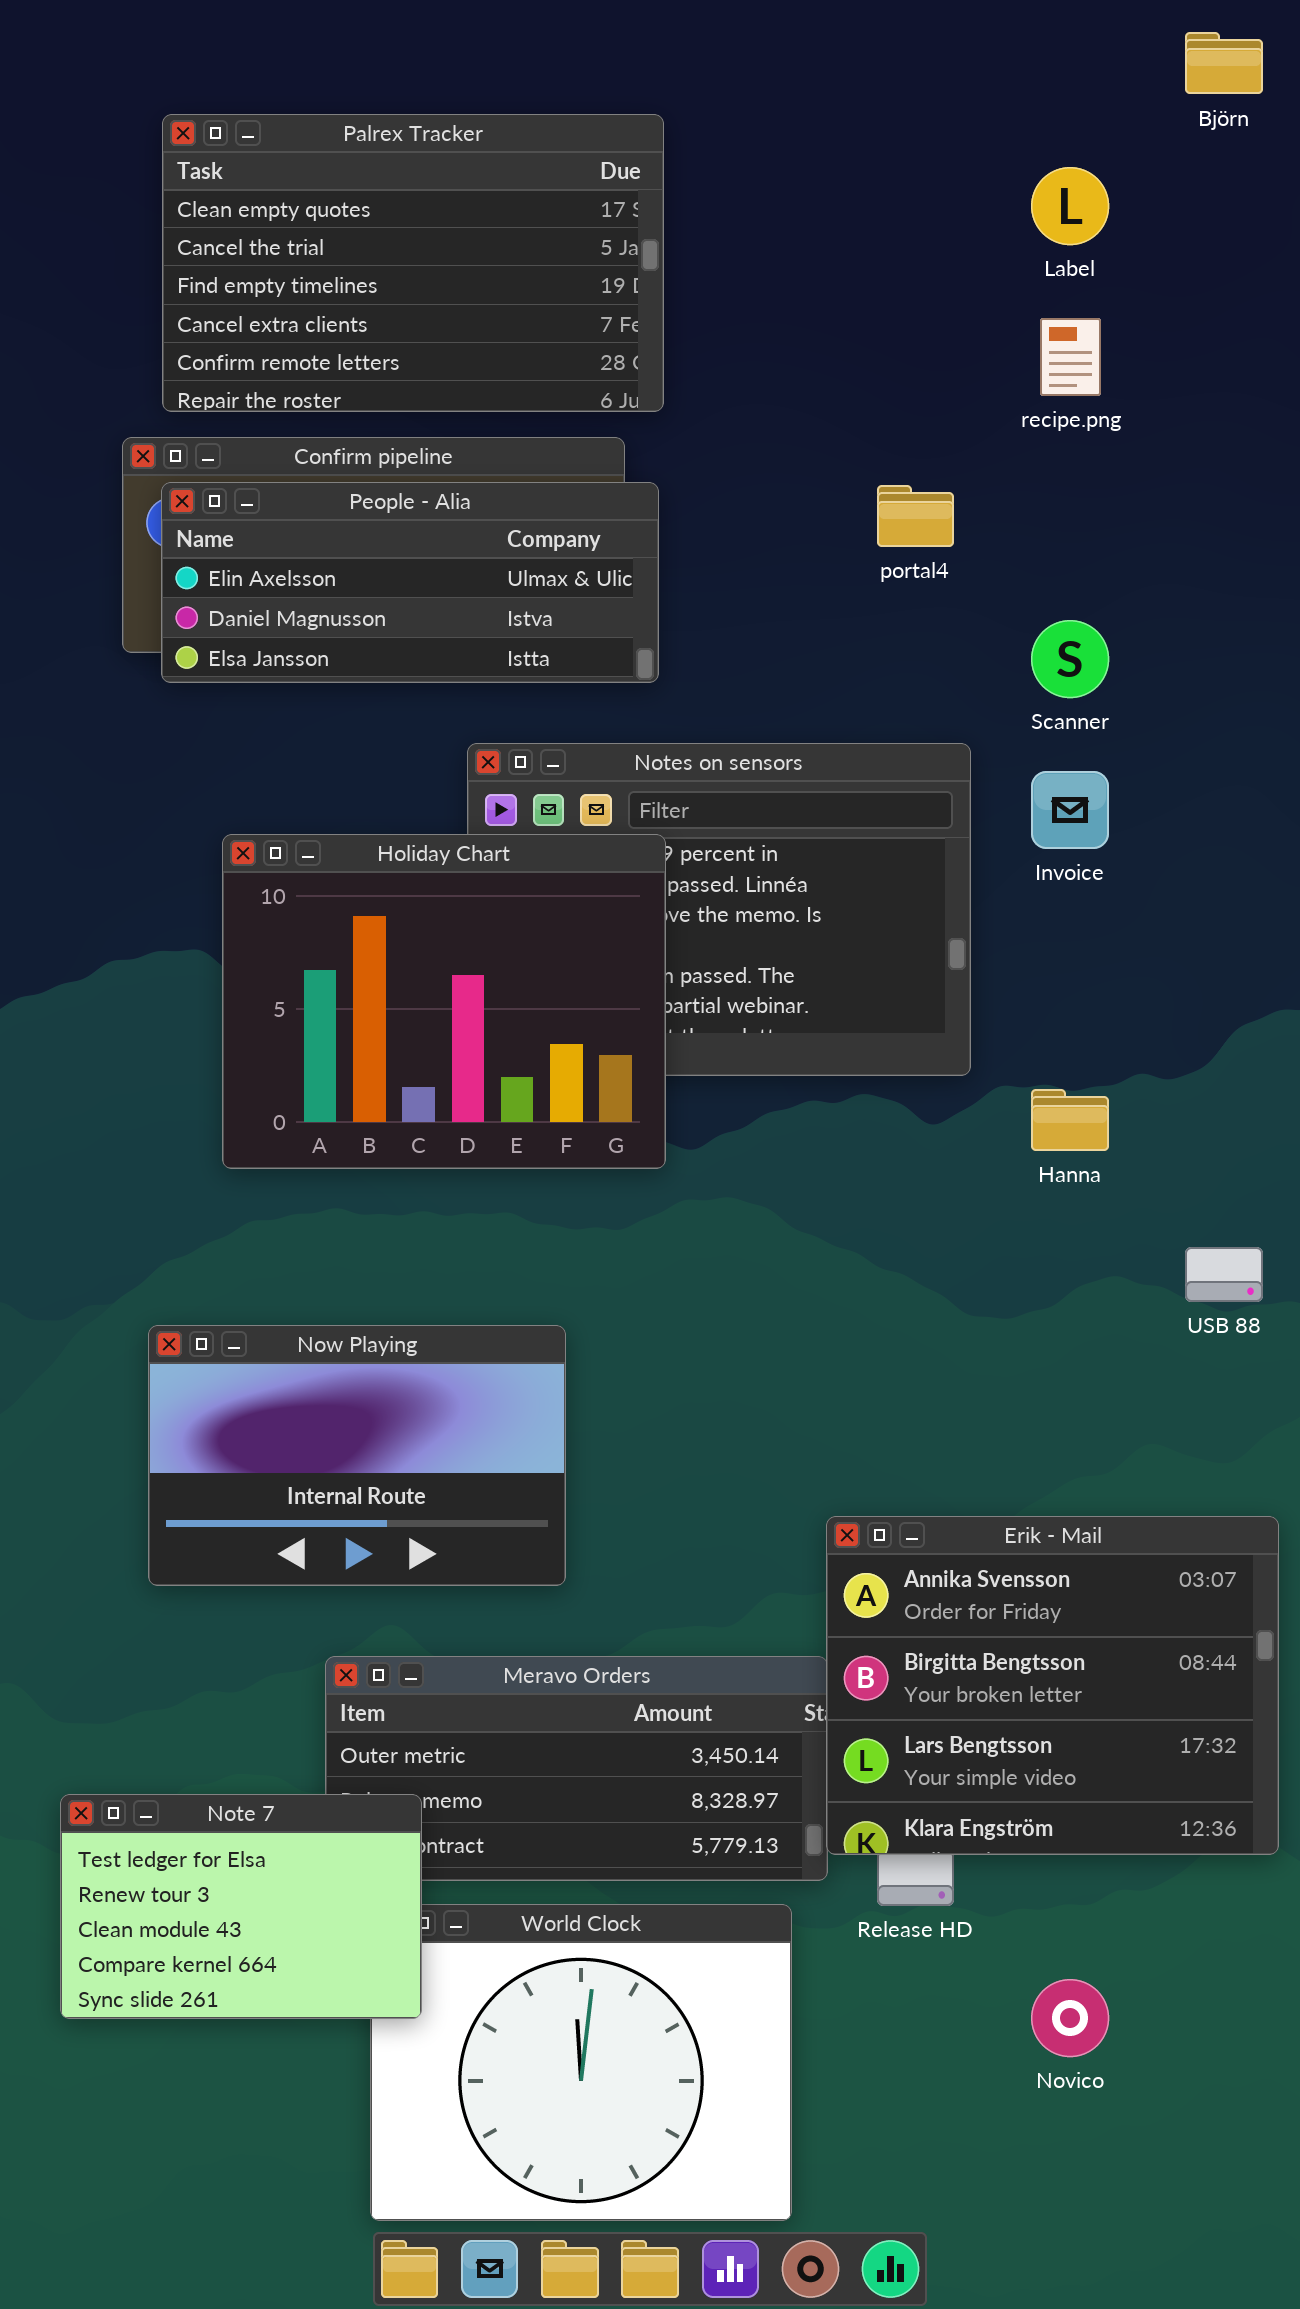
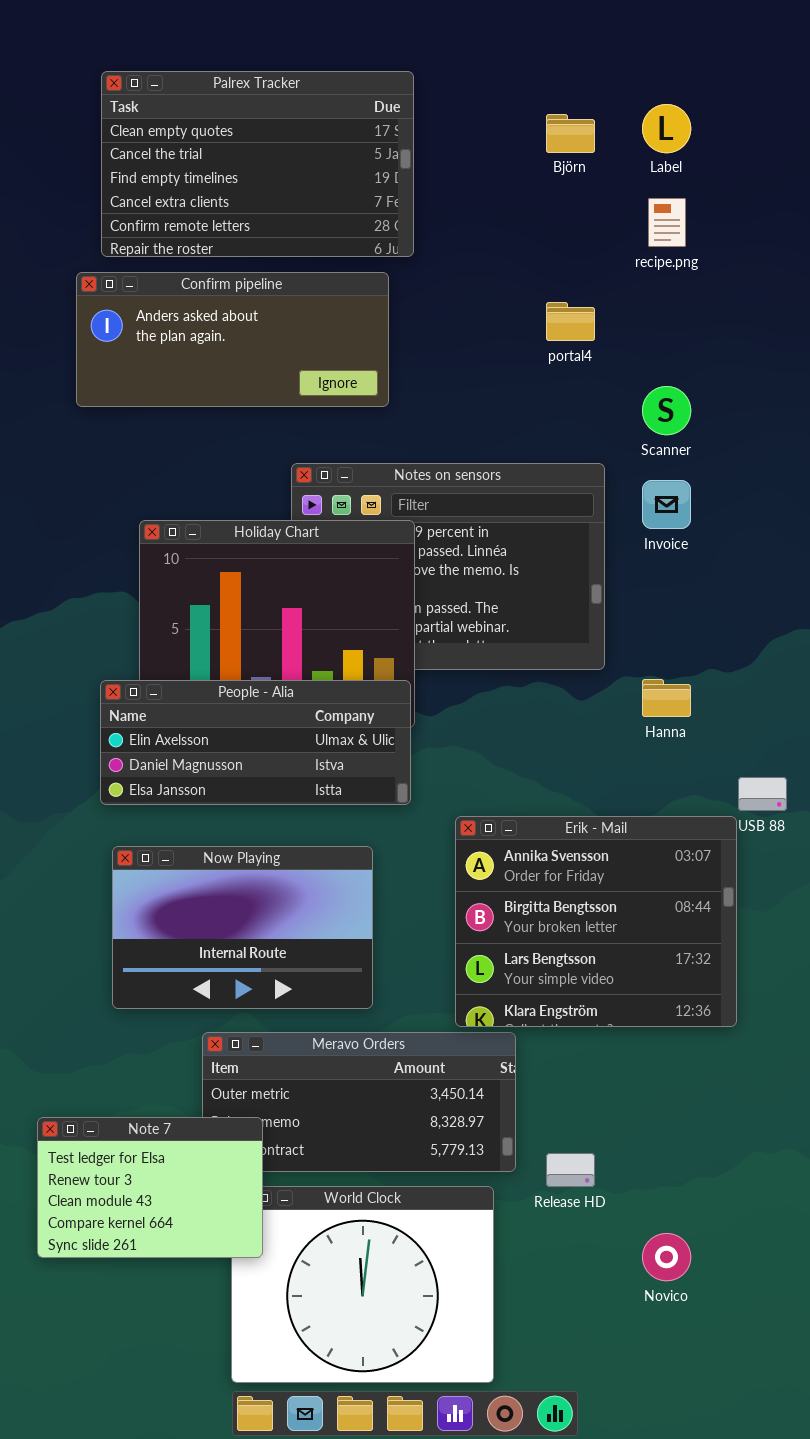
Björn: [1185,32,1263,94] -> [546,114,595,153], moved
People - Alia: [161,482,659,683] -> [100,680,411,805], moved
Now Playing: [148,1325,566,1586] -> [112,846,373,1009], moved
Erik - Mail: [826,1516,1279,1855] -> [455,816,737,1027], moved

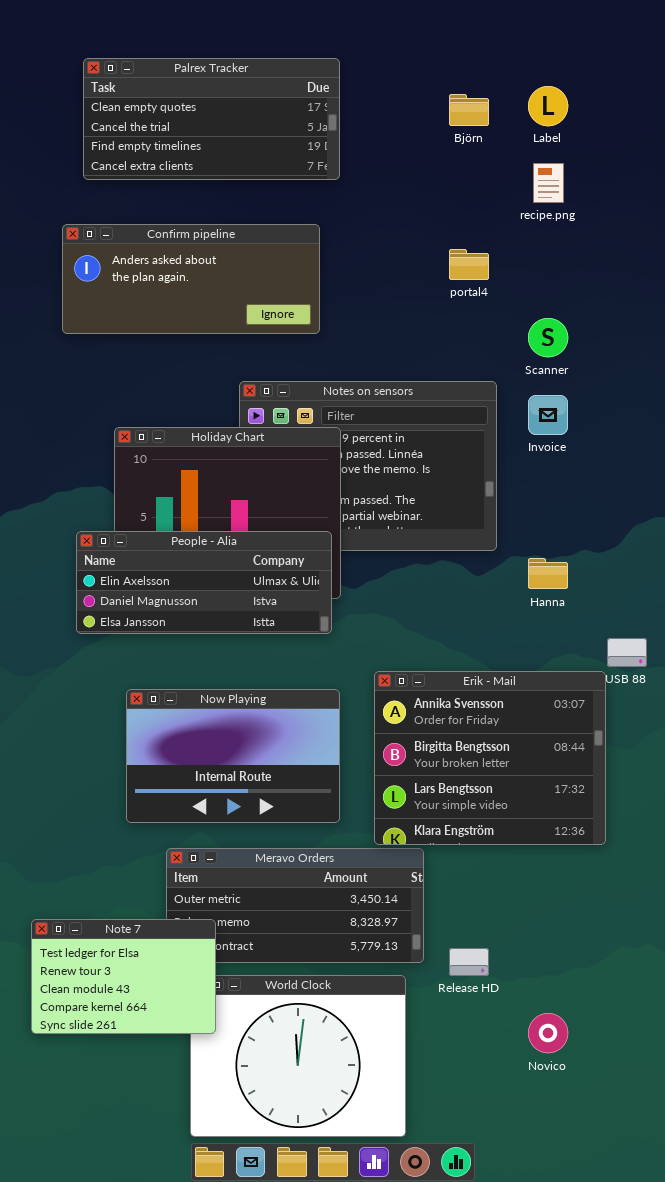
Palrex Tracker: [101,71,414,257] -> [83,58,340,180], resized
People - Alia: [100,680,411,805] -> [76,531,332,634], moved
Now Playing: [112,846,373,1009] -> [126,689,340,823], moved

